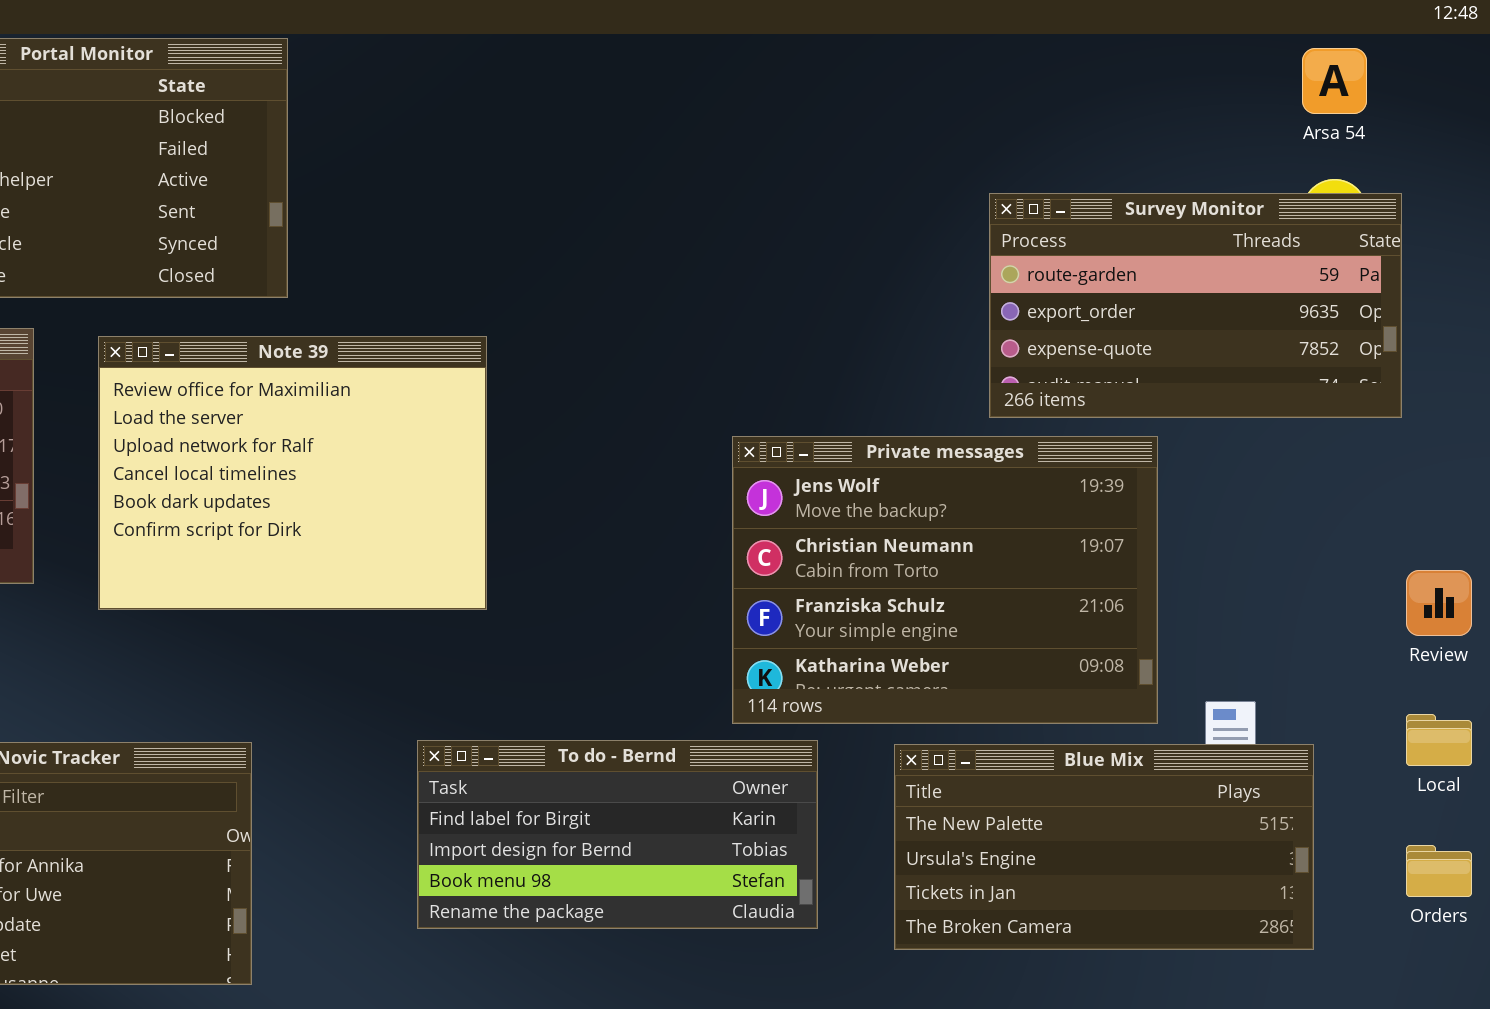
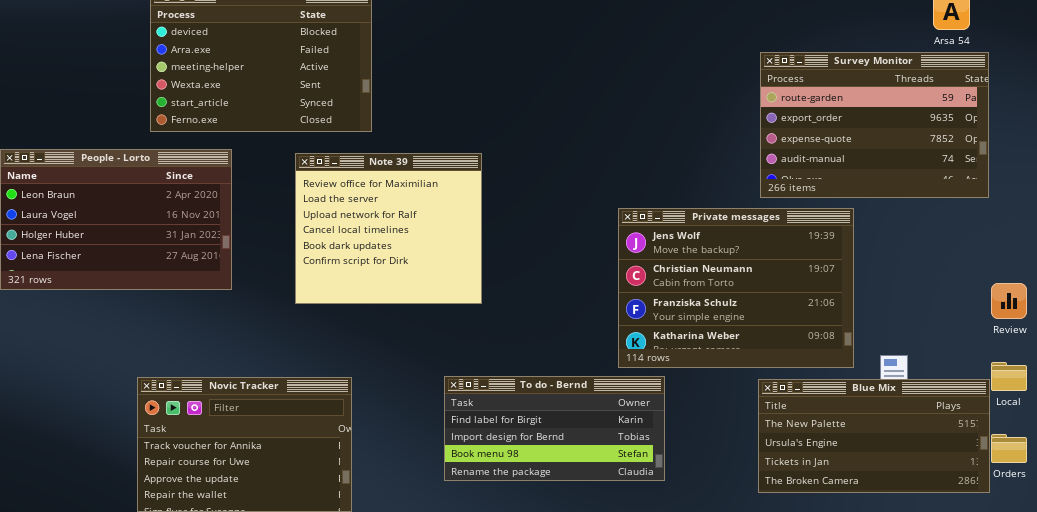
Survey Monitor: [989,193,1402,418] -> [760,52,989,198], resized
Note 39: [98,336,487,610] -> [295,153,482,304], resized
Blue Mix: [894,744,1314,950] -> [758,379,990,493], moved

